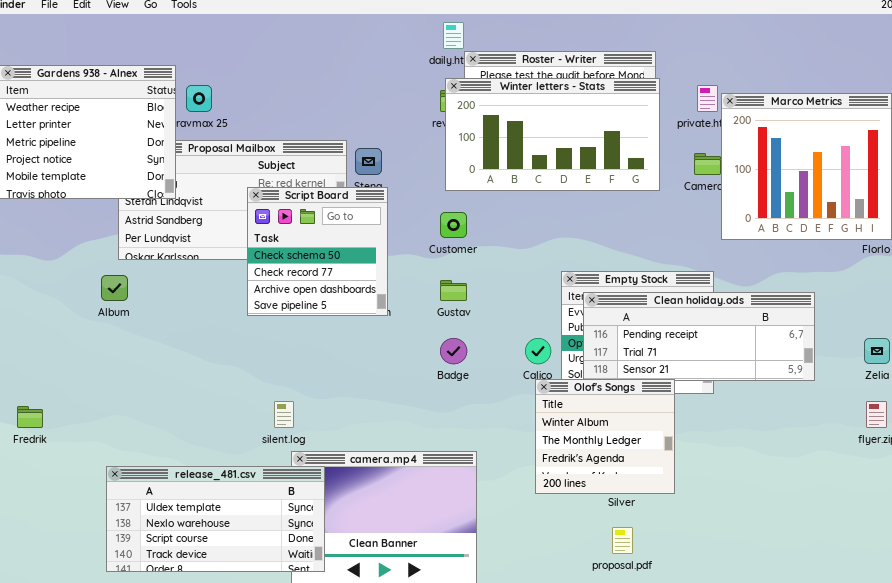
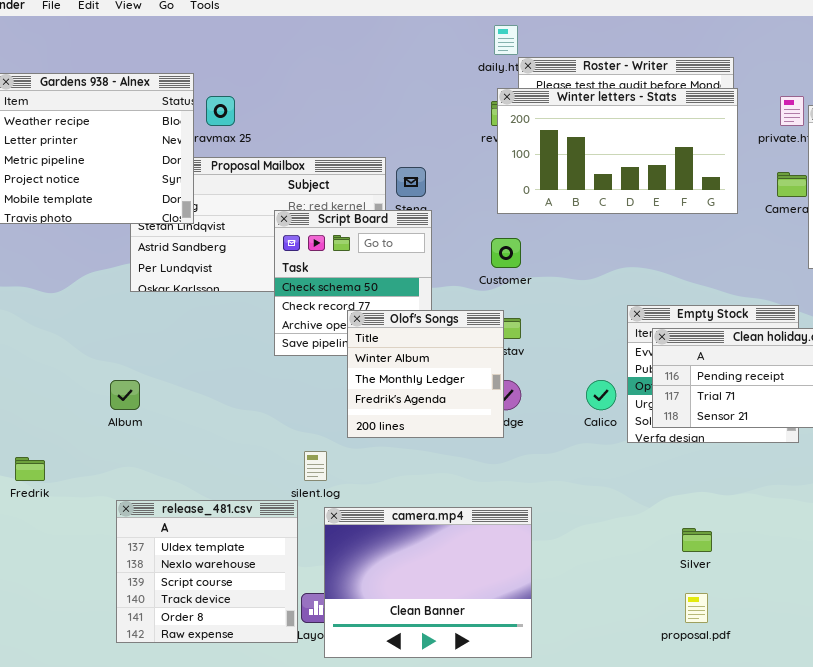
Album: [101,275,128,301] -> [110,380,140,410], moved
Olof's Songs: [535,379,675,494] -> [347,310,504,438], moved
release_481.csv: [106,466,325,572] -> [116,500,298,643], resized

